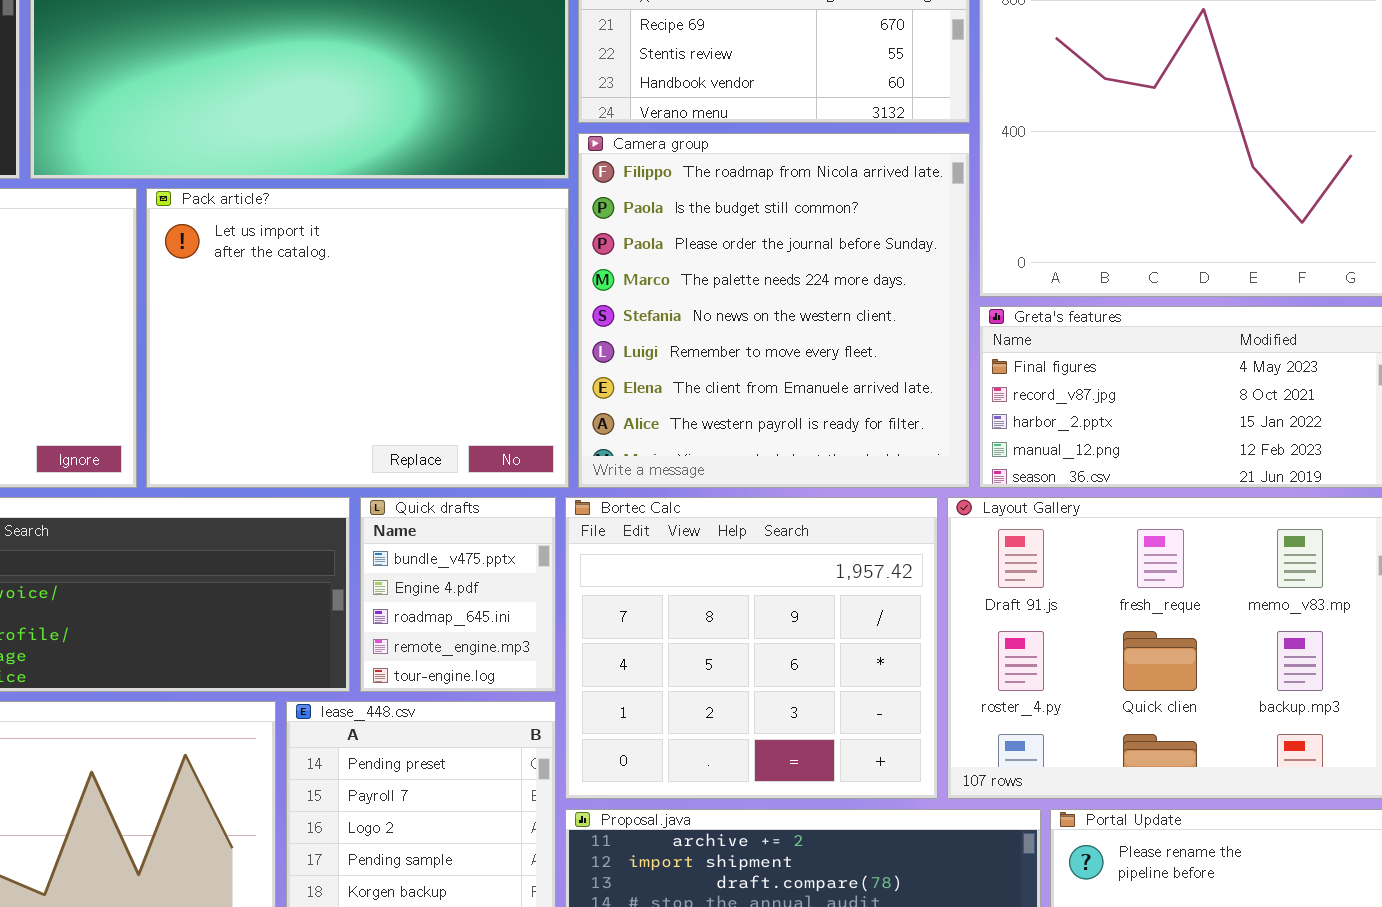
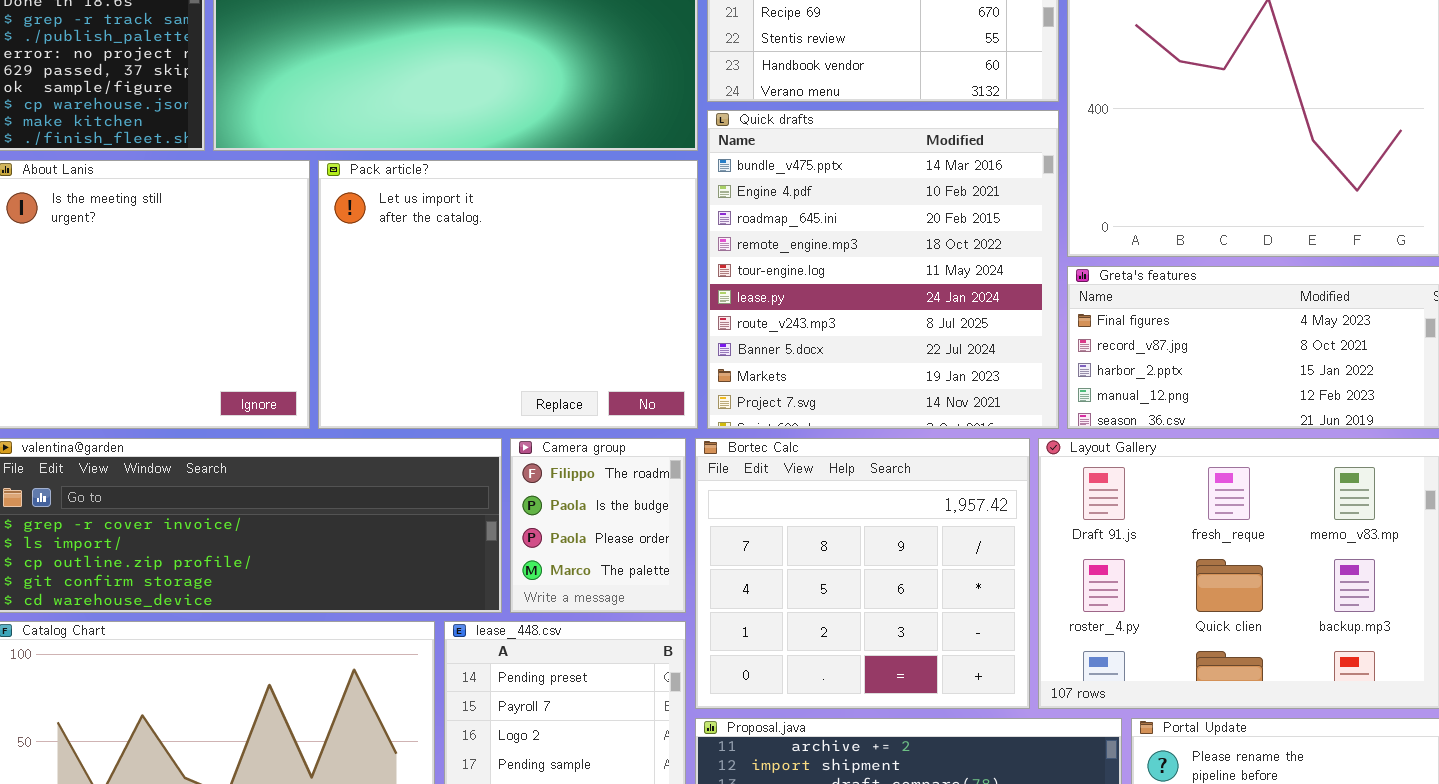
Camera group: [578,133,970,488] -> [510,438,686,613], moved, resized
Quick drafts: [360,497,556,692] -> [707,110,1059,429], moved, resized

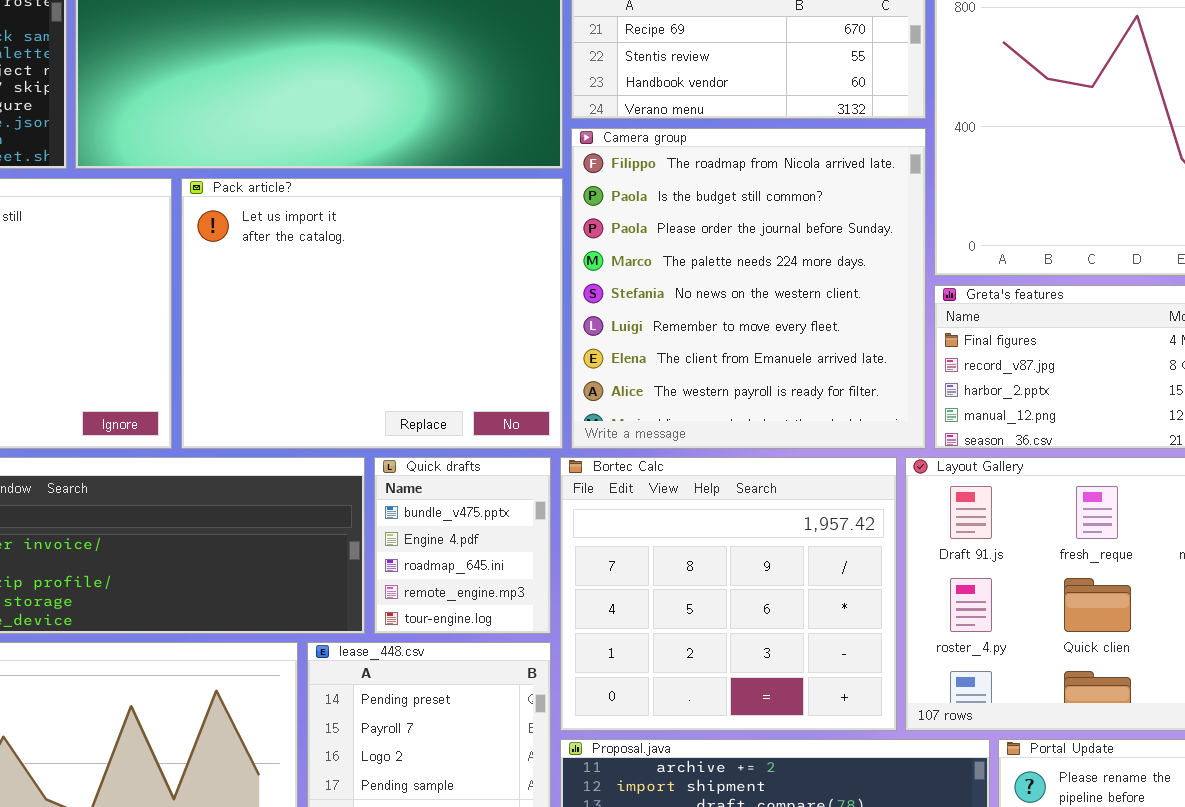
Quick drafts: [707,110,1059,429] -> [374,457,551,634], moved, resized
Camera group: [510,438,686,613] -> [571,128,926,449], moved, resized

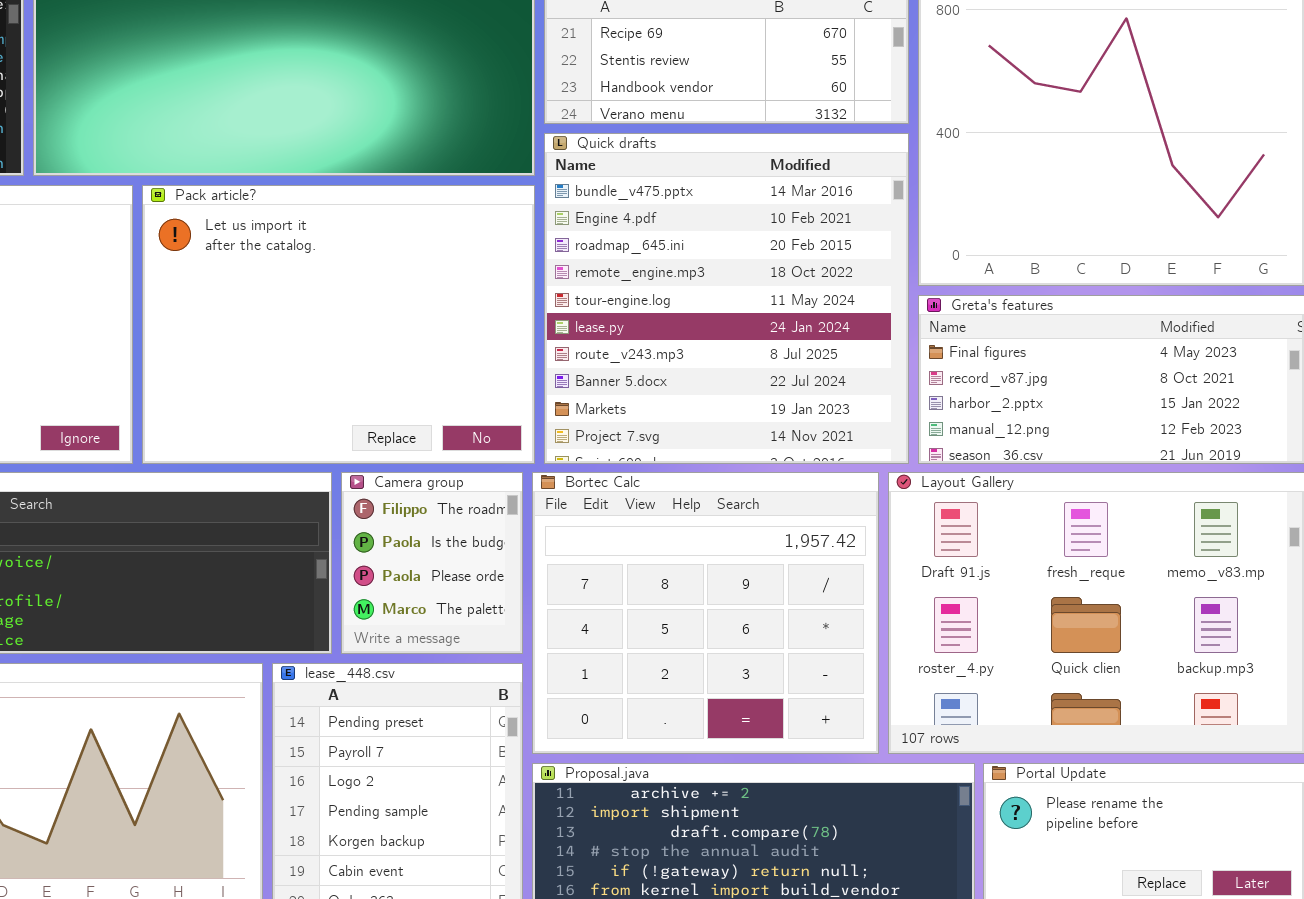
Camera group: [571,128,926,449] -> [341,472,523,654], moved, resized
Quick drafts: [374,457,551,634] -> [544,133,909,464], moved, resized

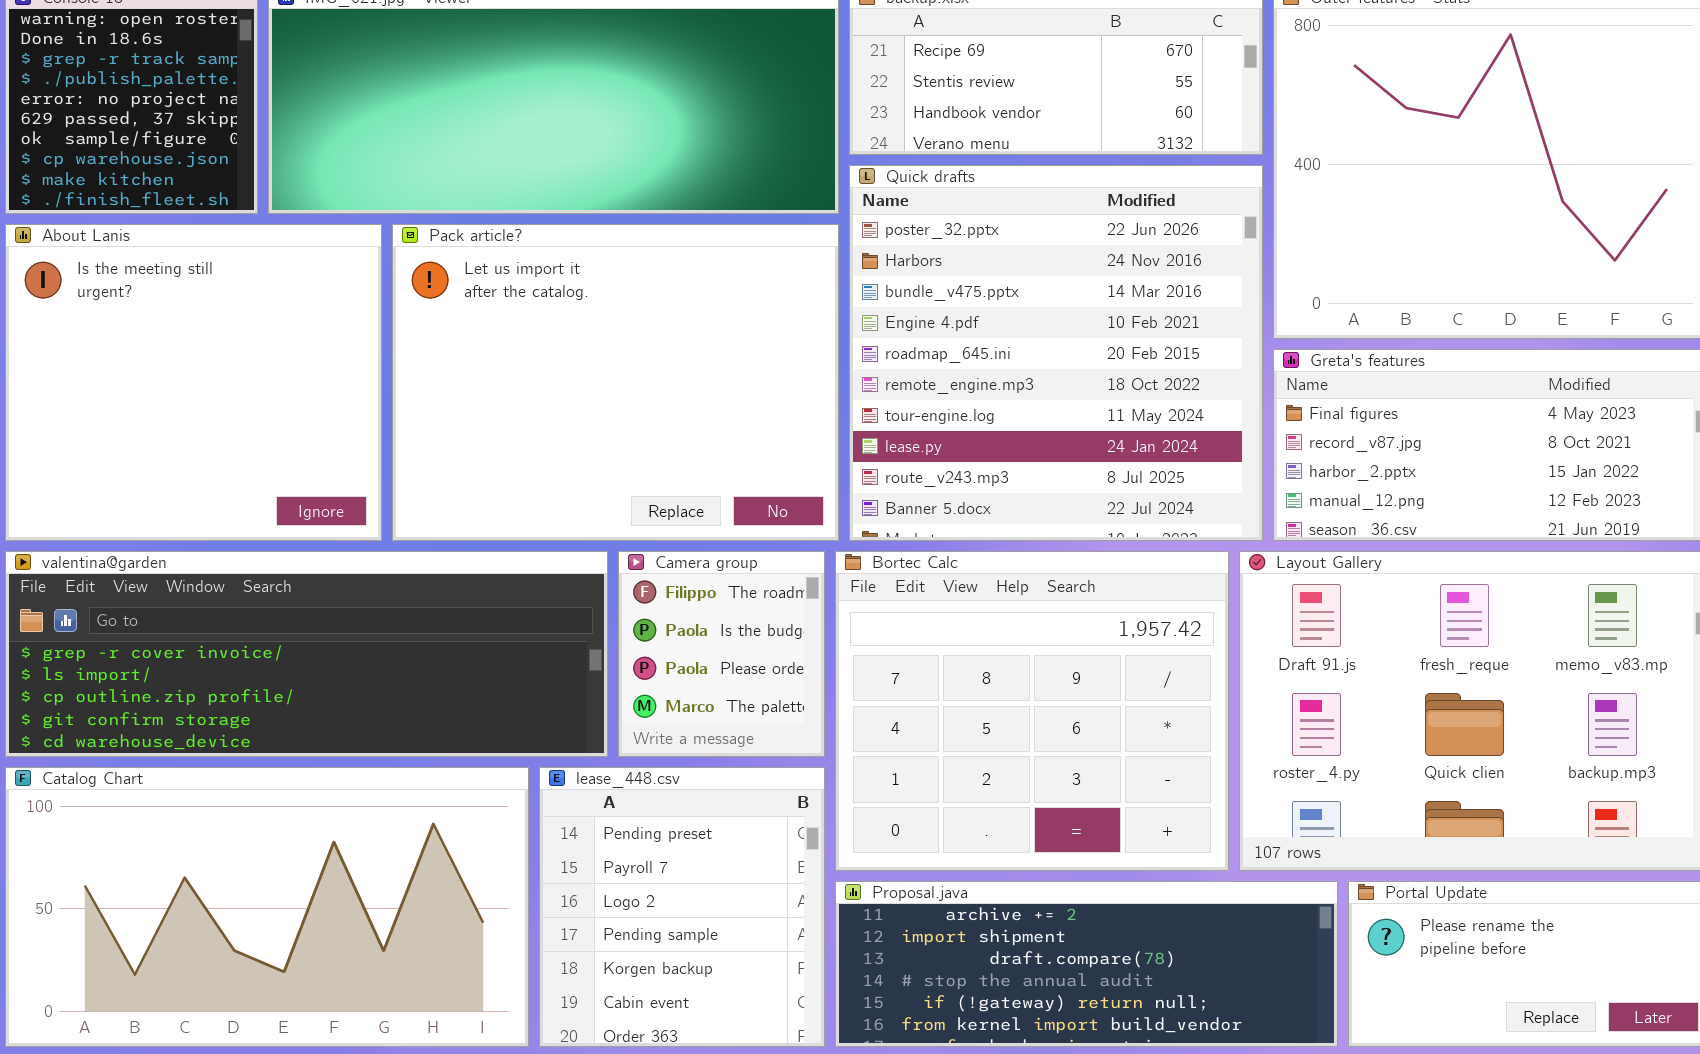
Quick drafts: [544,133,909,464] -> [849,165,1263,541], scrolled up 2 rows

